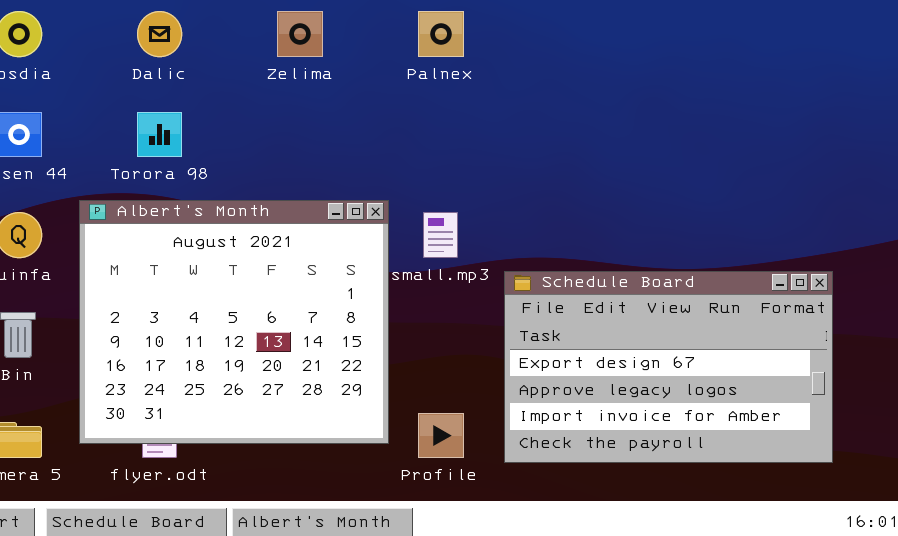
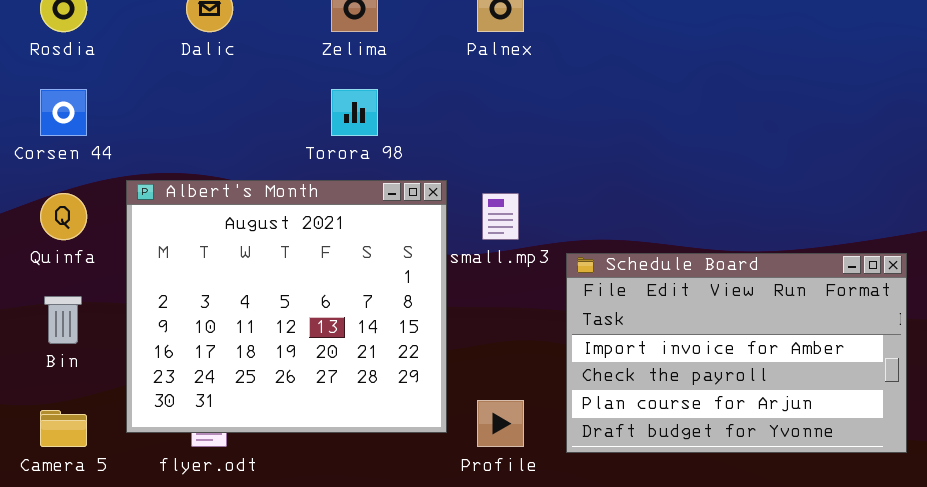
Torora 98: [137,112,182,157] -> [331,89,378,136], moved
Schedule Board: [504,271,833,463] -> [566,253,907,453], scrolled down 2 rows

